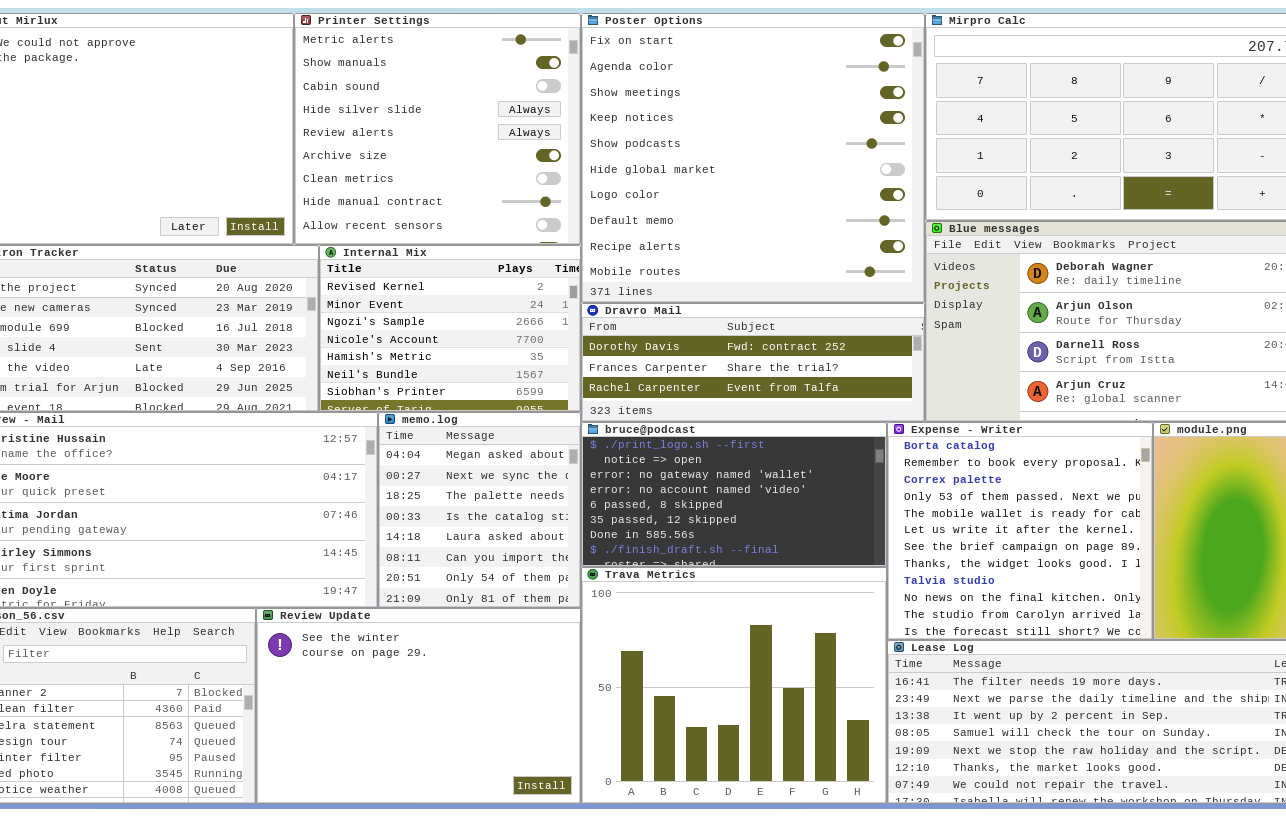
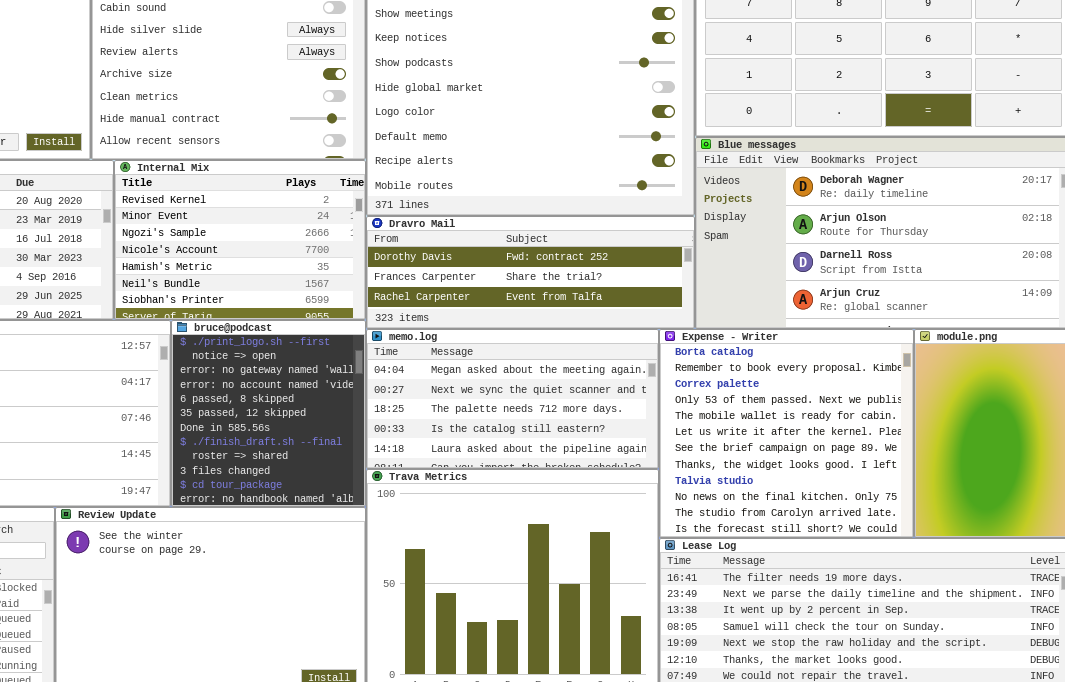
memo.log: [378,412,581,608] -> [366,329,659,469], moved, resized
bruce@podcast: [581,422,887,567] -> [171,320,366,507], moved, resized

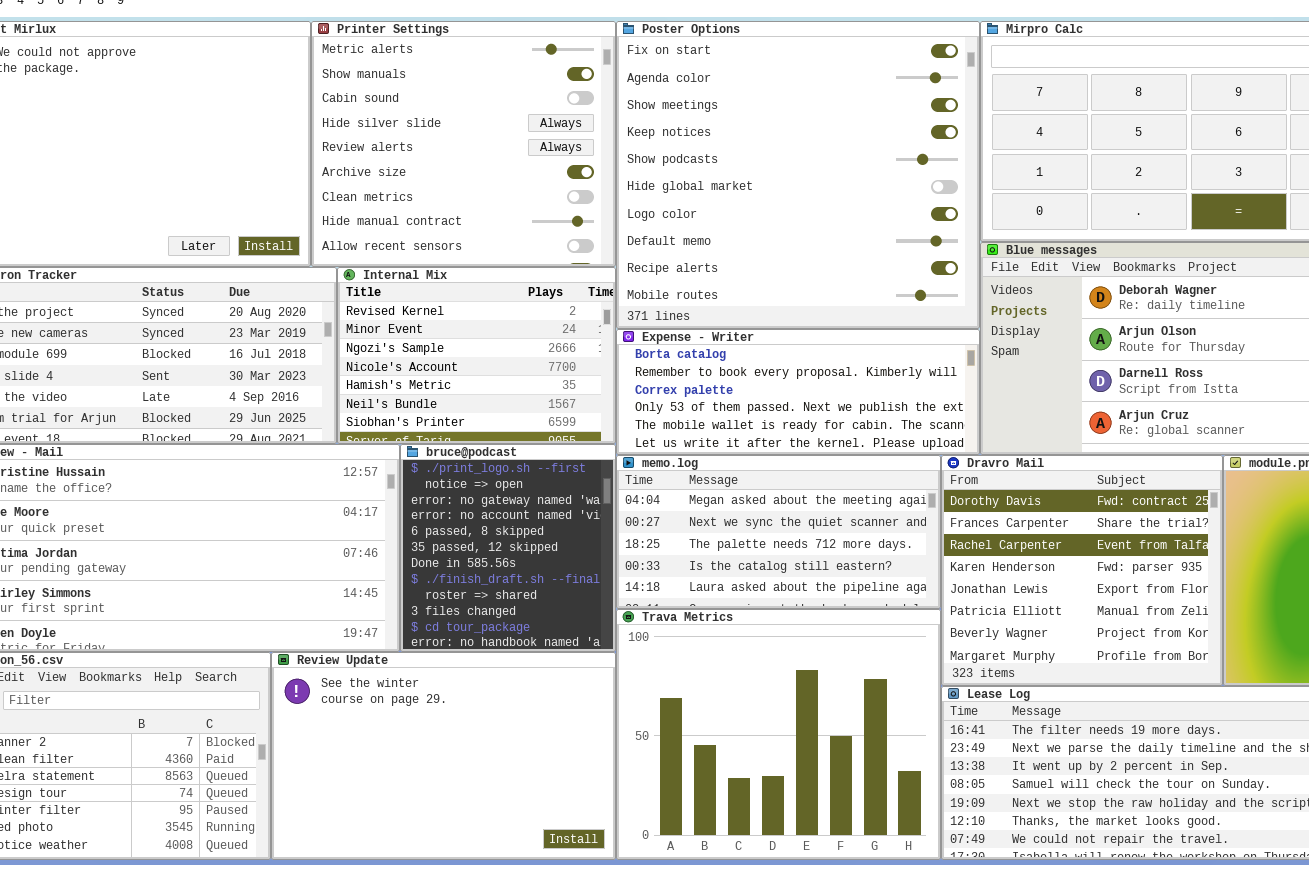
Dravro Mail: [366,216,695,329] -> [941,455,1223,686], moved, resized
Expense - Writer: [659,329,914,538] -> [616,329,980,455], moved, resized

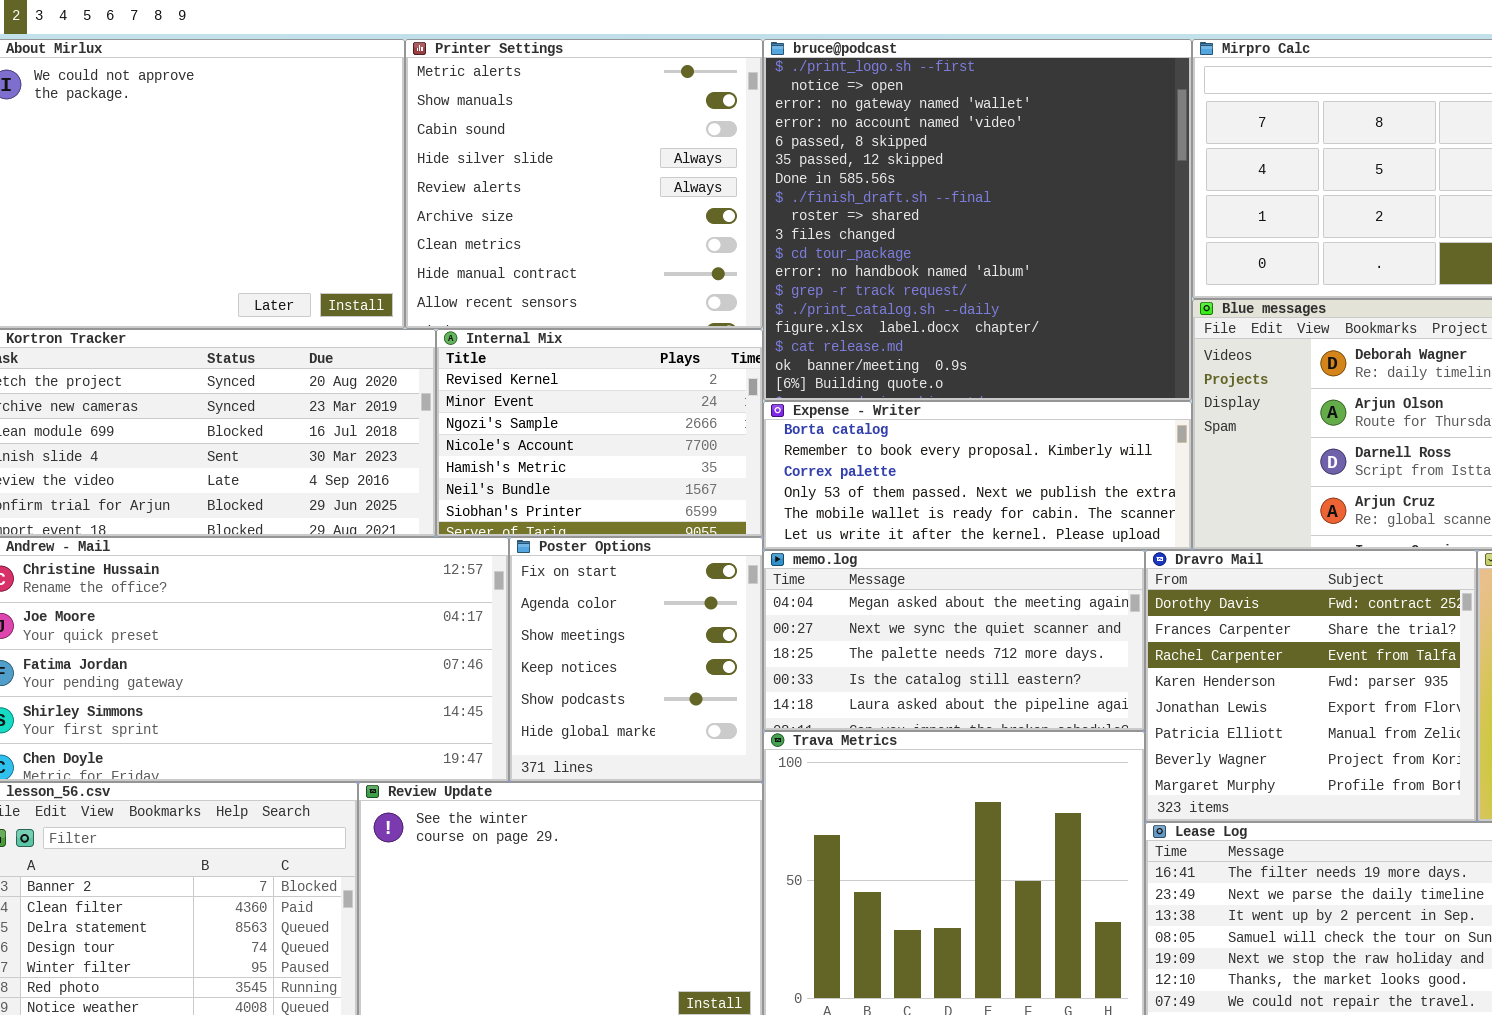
Poster Options: [616,21,980,329] -> [509,537,763,782], moved, resized
bruce@podcast: [400,444,616,652] -> [763,39,1192,401], moved, resized

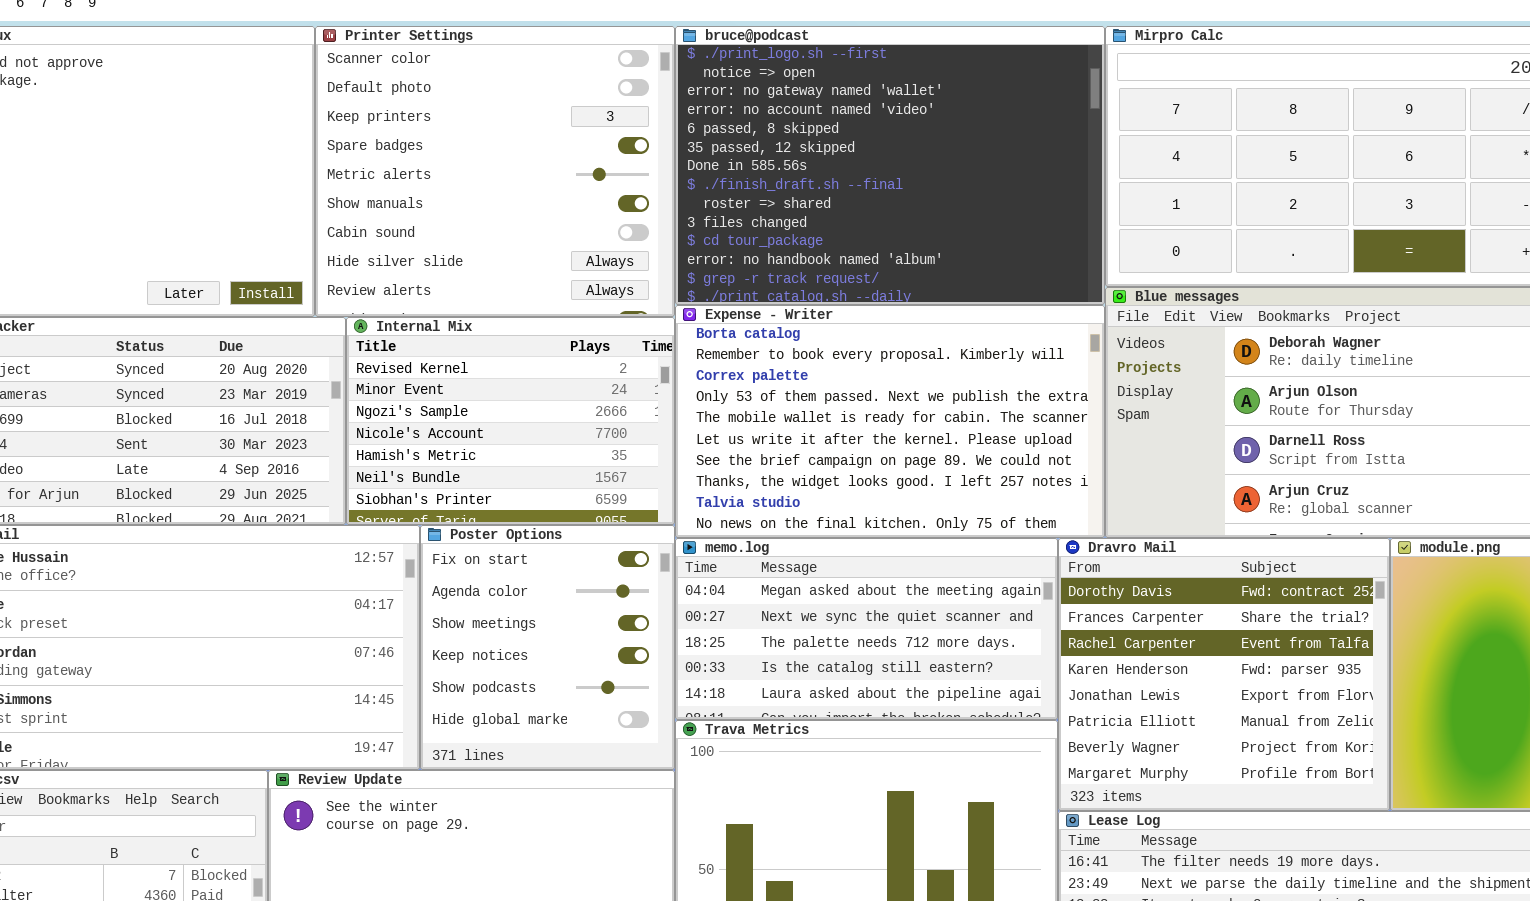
Printer Settings: [405,39,763,329] -> [315,26,675,317], scrolled up 4 rows
bruce@podcast: [763,39,1192,401] -> [675,26,1105,305], resized
Expense - Writer: [763,401,1192,550] -> [675,305,1105,538], resized

